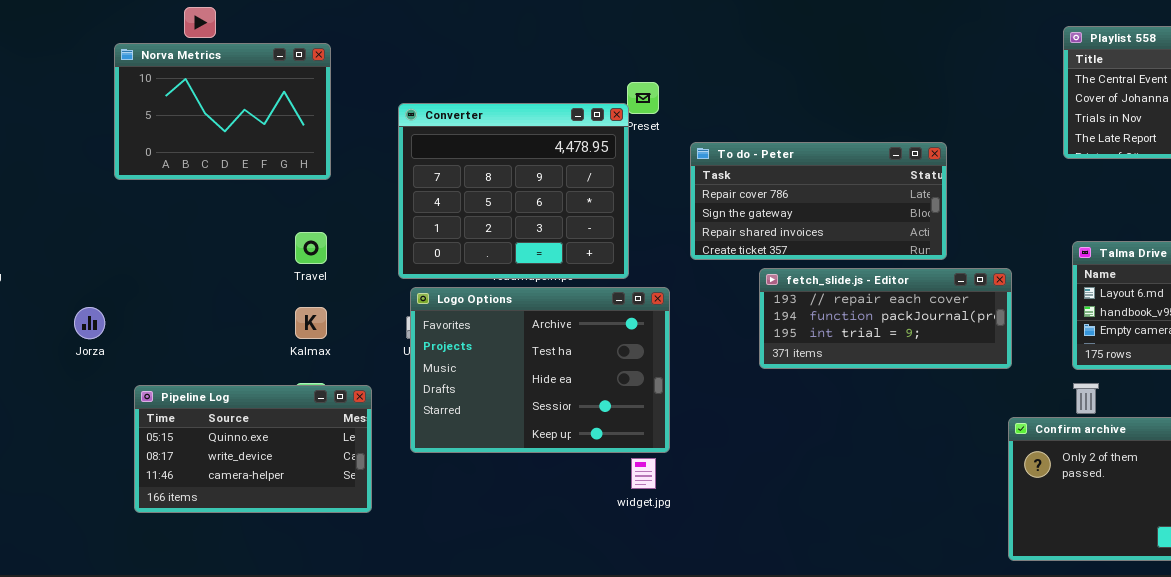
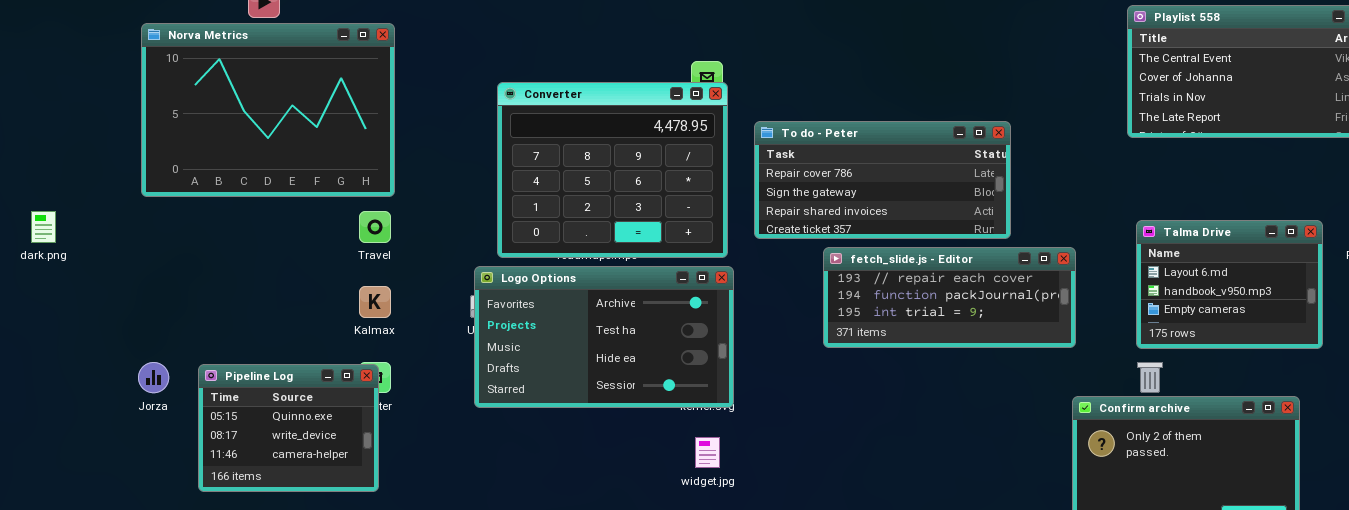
Norva Metrics: [114,43,331,180] -> [141,23,395,197], resized
Converter: [398,103,629,279] -> [497,82,728,258], moved
Logo Options: [410,287,670,453] -> [474,266,734,408], resized
Jorza: [74,307,105,339] -> [138,362,169,393], moved
Pipeline Log: [134,385,372,513] -> [198,364,379,492], resized

